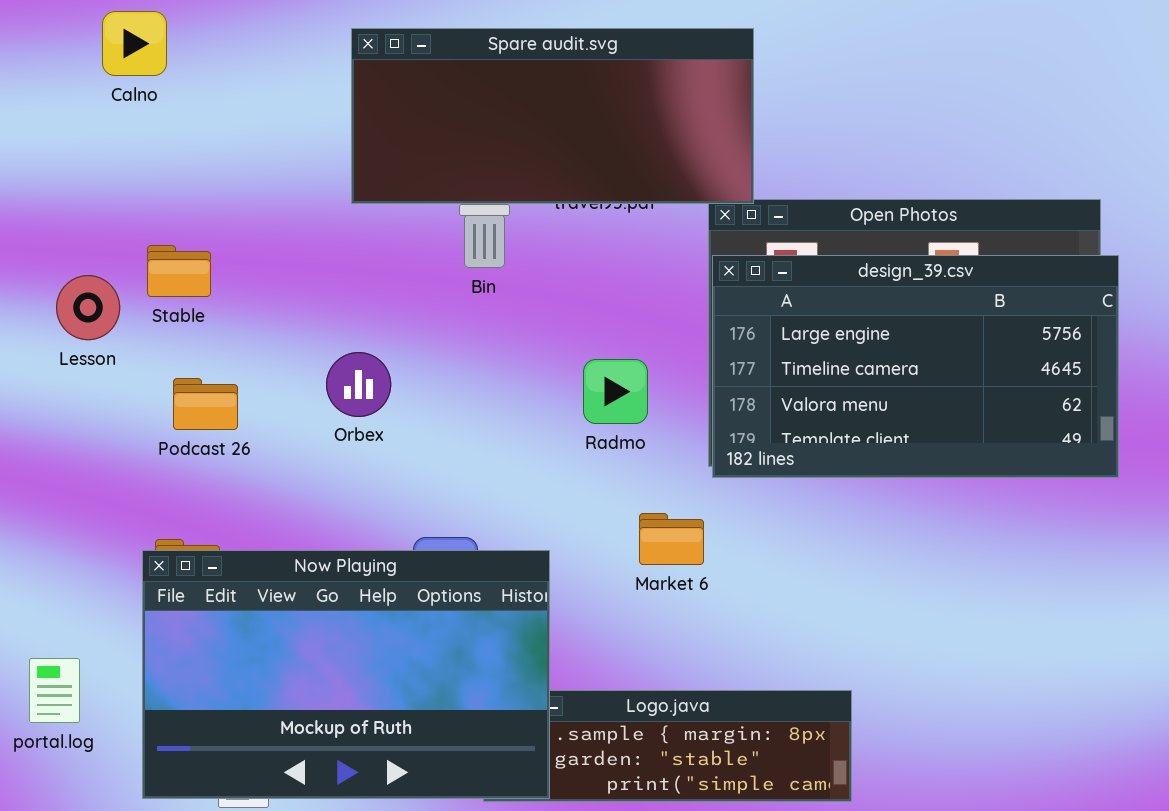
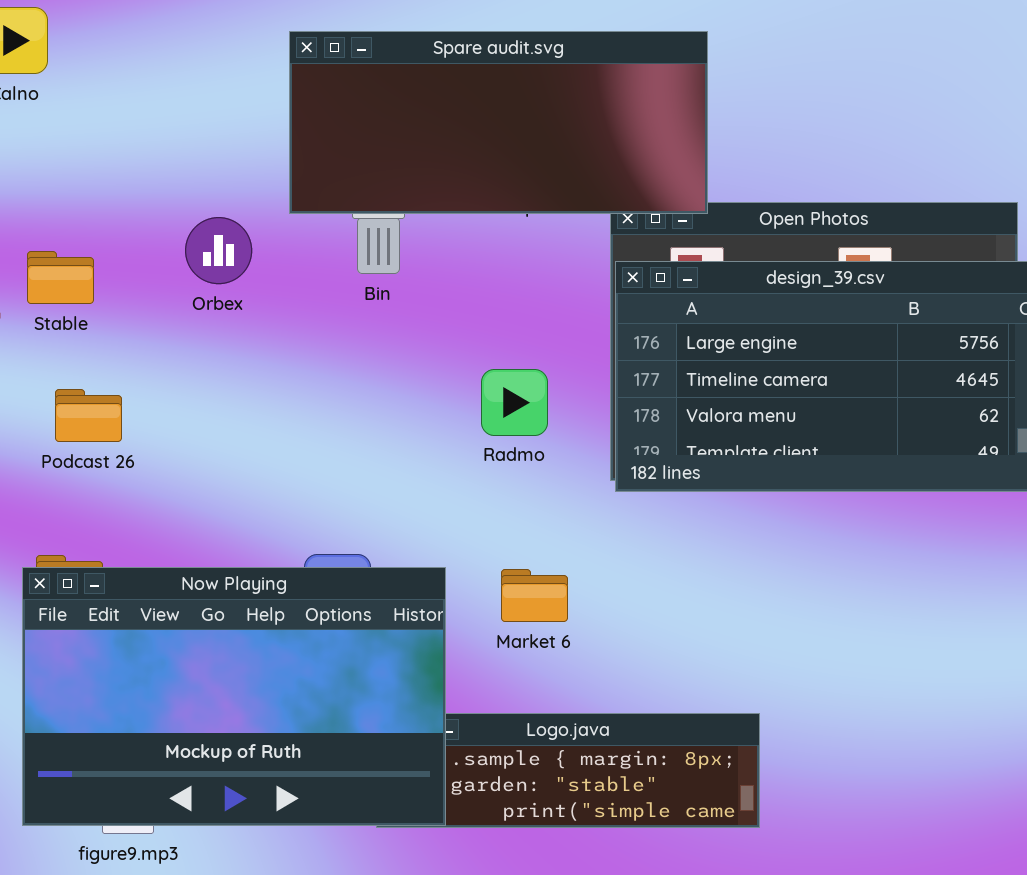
Spare audit.svg: [351,28,754,204] -> [289,31,708,214], moved
Orbex: [326,352,391,417] -> [185,217,252,284], moved
Market 6: [639,513,704,565] -> [501,569,568,622], moved

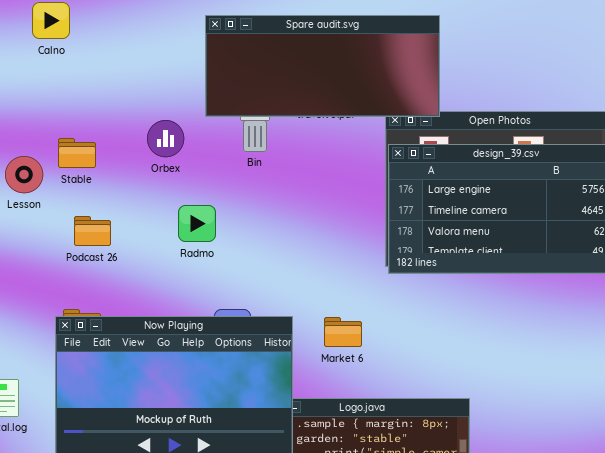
Radmo: [481,369,548,436] -> [178,205,216,242], moved

